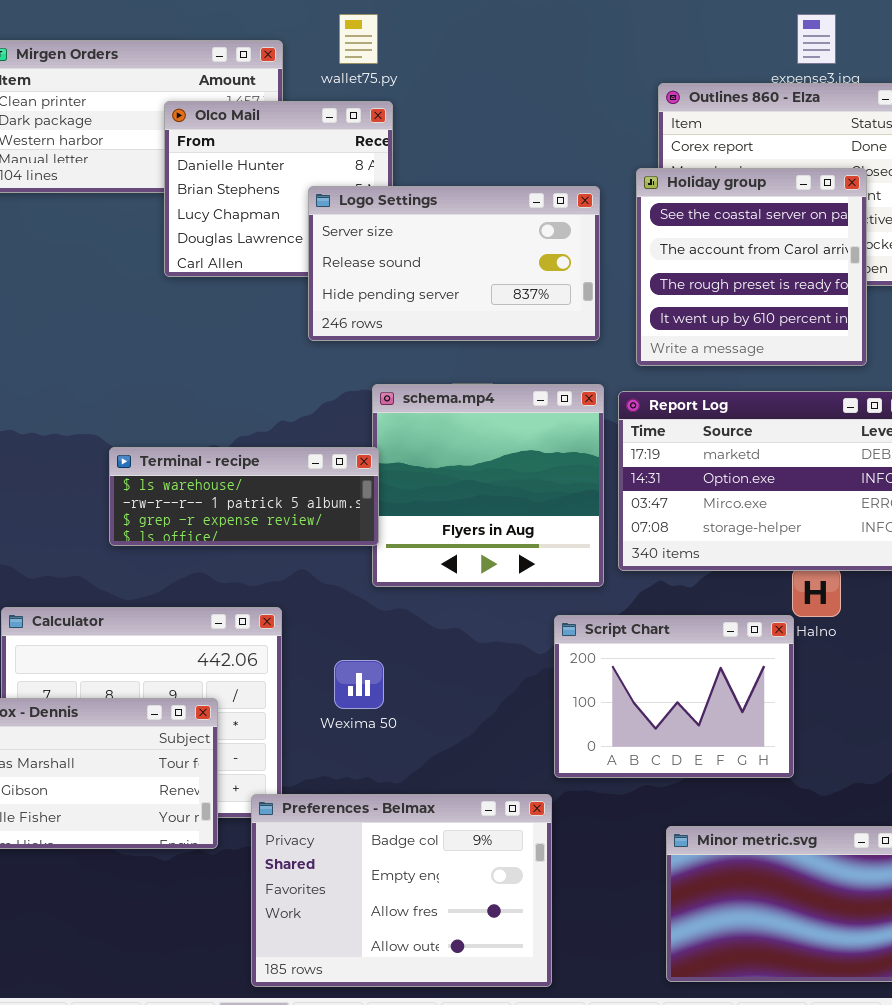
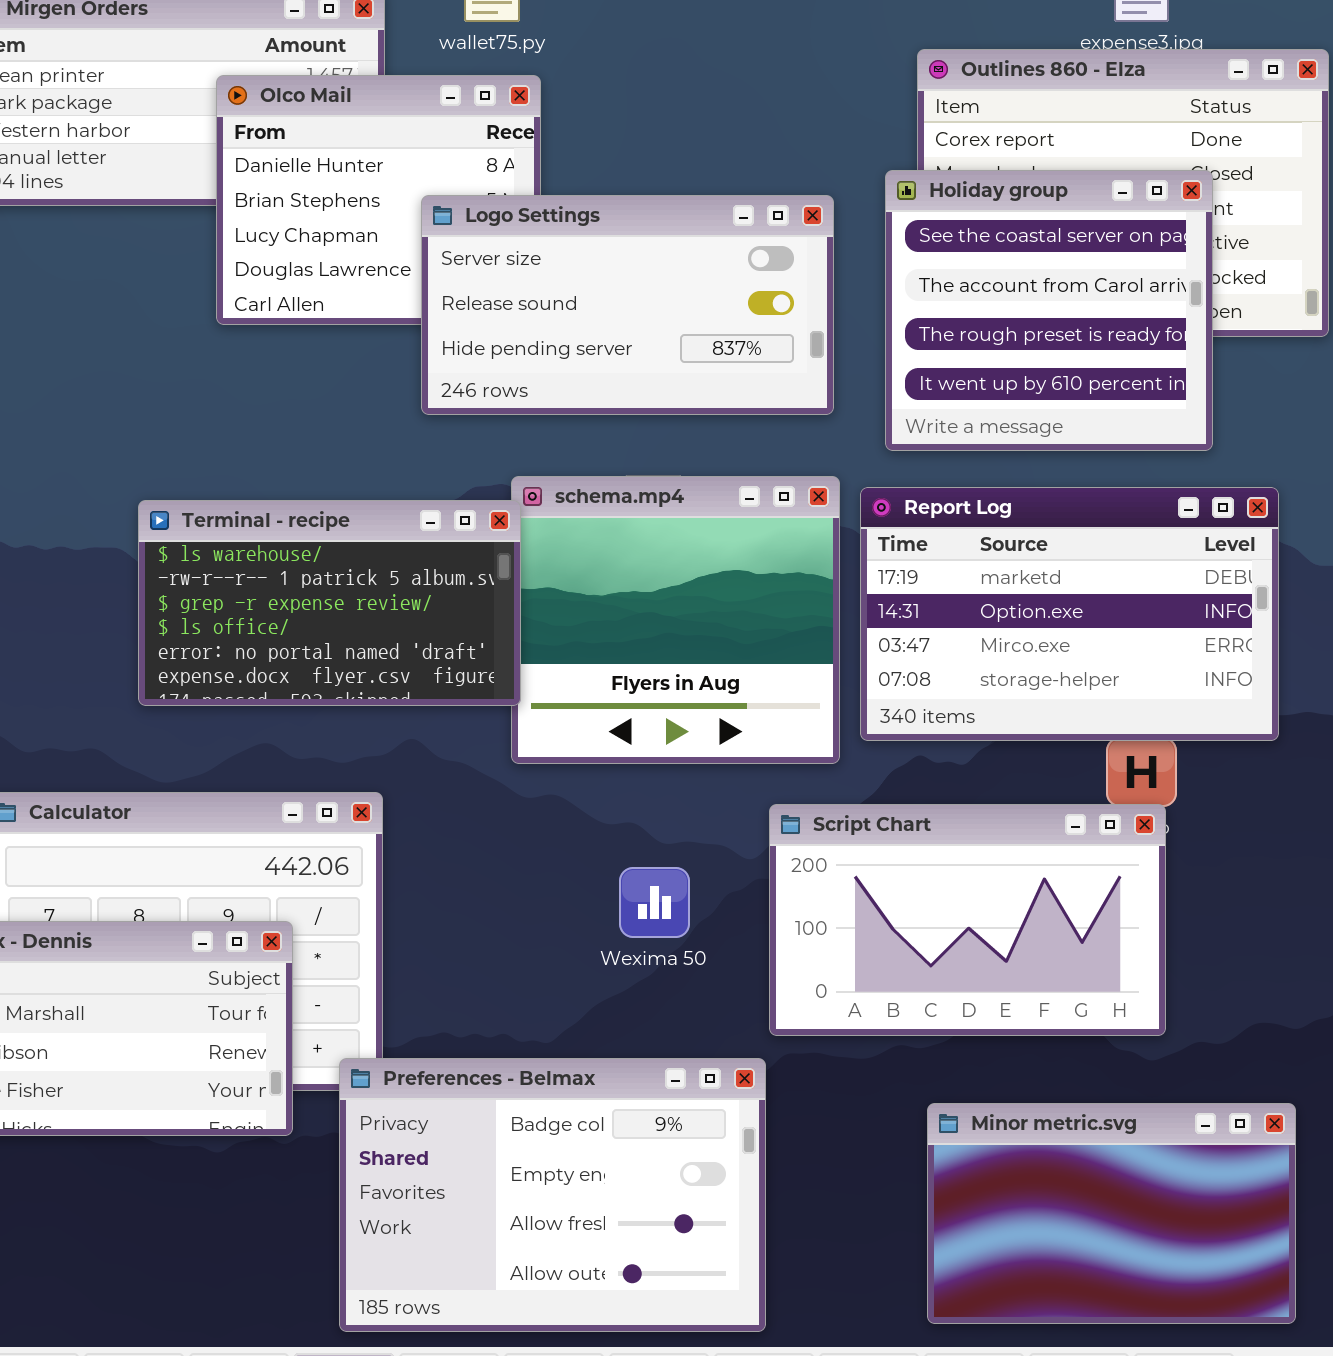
Terminal - recipe: [109,447,379,546] -> [138,500,521,706], resized
Script Chart: [554,615,794,778] -> [769,804,1166,1036], resized
Wexima 50: [334,660,384,709] -> [619,867,690,938], moved

